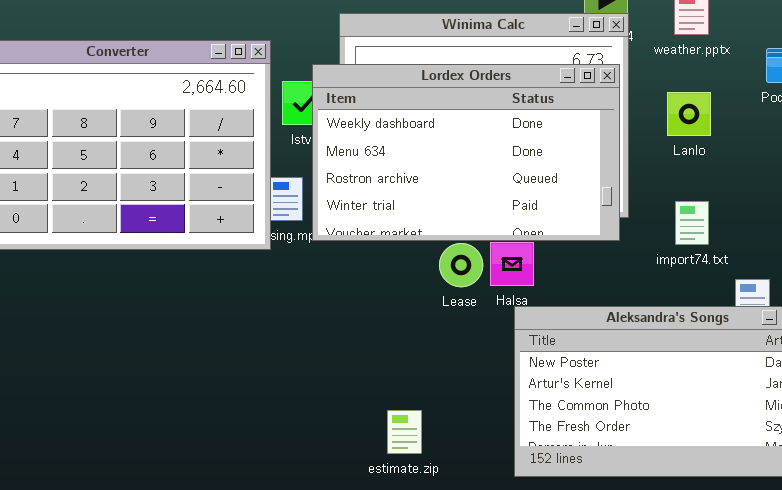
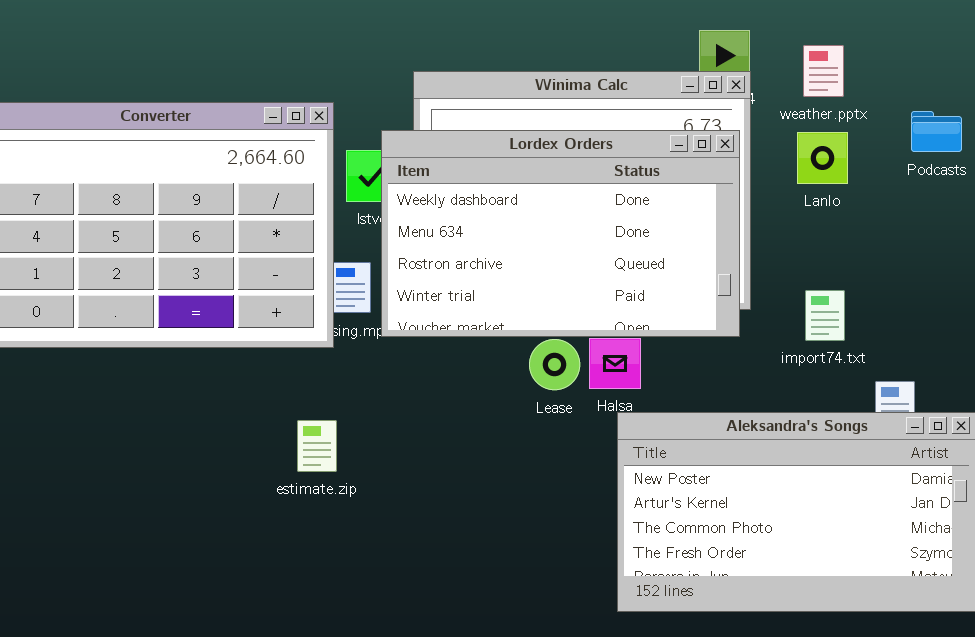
Lanlo: [667,92,711,136] -> [797,132,848,184], moved
estimate.zip: [387,410,422,454] -> [297,420,337,472], moved

